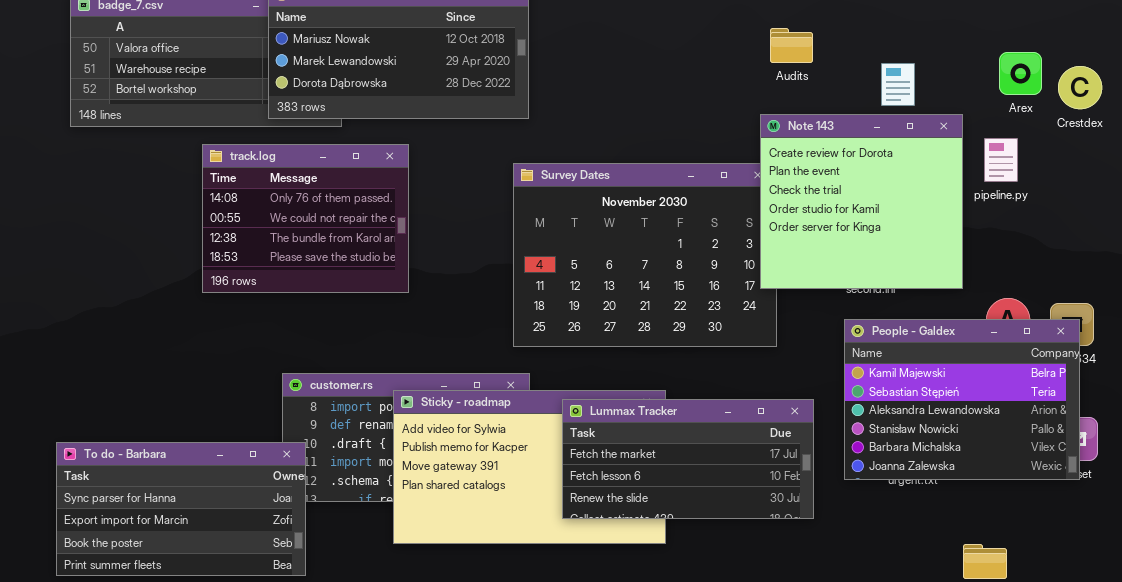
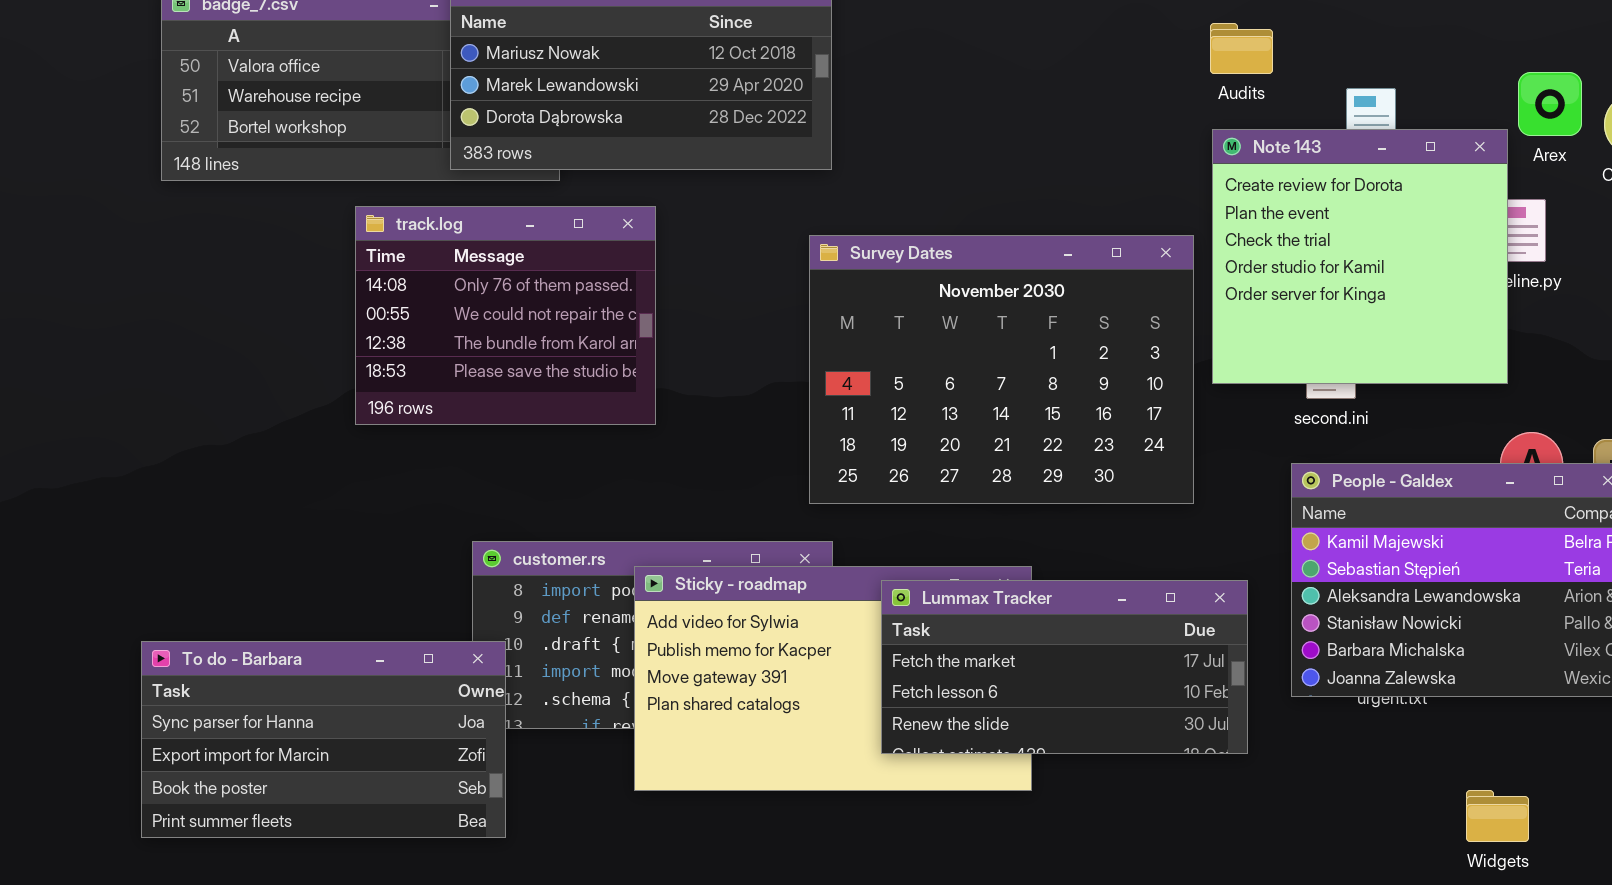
Audits: [770,28,813,63] -> [1210,23,1273,74], moved
Note 143: [760,114,963,289] -> [1212,129,1508,384], moved

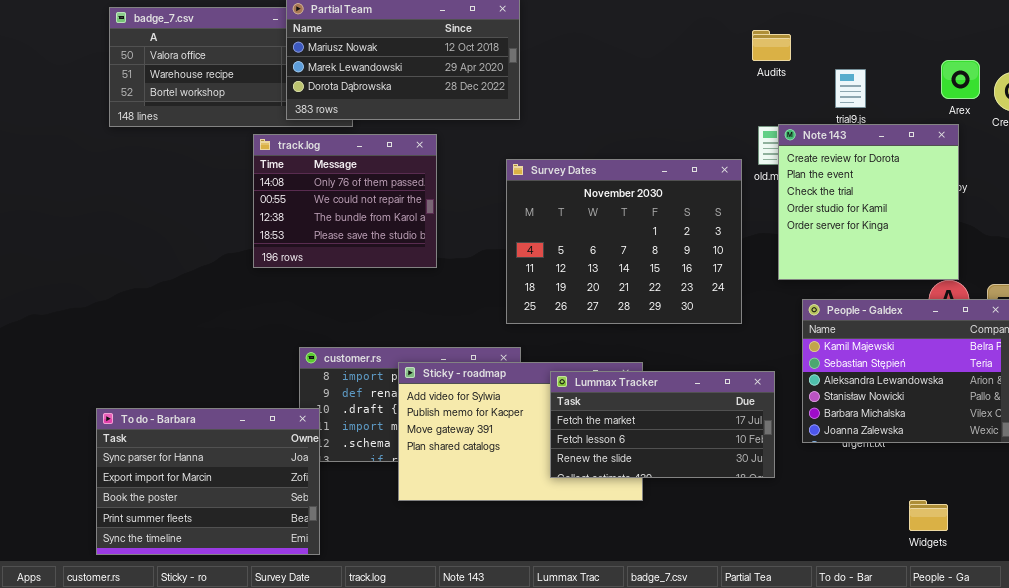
Note 143: [1212,129,1508,384] -> [778,124,959,280], moved
track.log: [355,206,656,425] -> [253,134,437,268], moved
To do - Barbara: [141,641,506,838] -> [96,408,320,555], resized

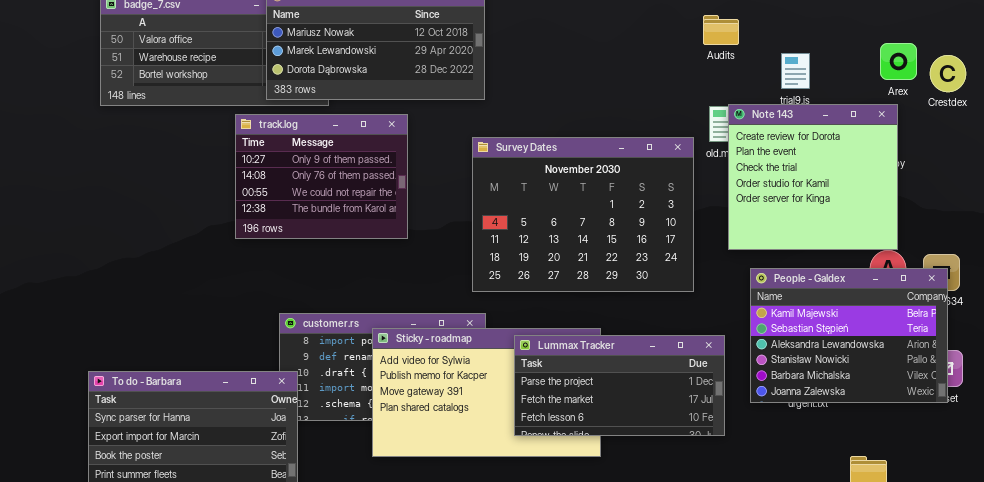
track.log: [253,134,437,268] -> [235,114,408,239], scrolled up 1 row
Lummax Tracker: [550,371,775,478] -> [514,335,725,436], scrolled up 1 row

